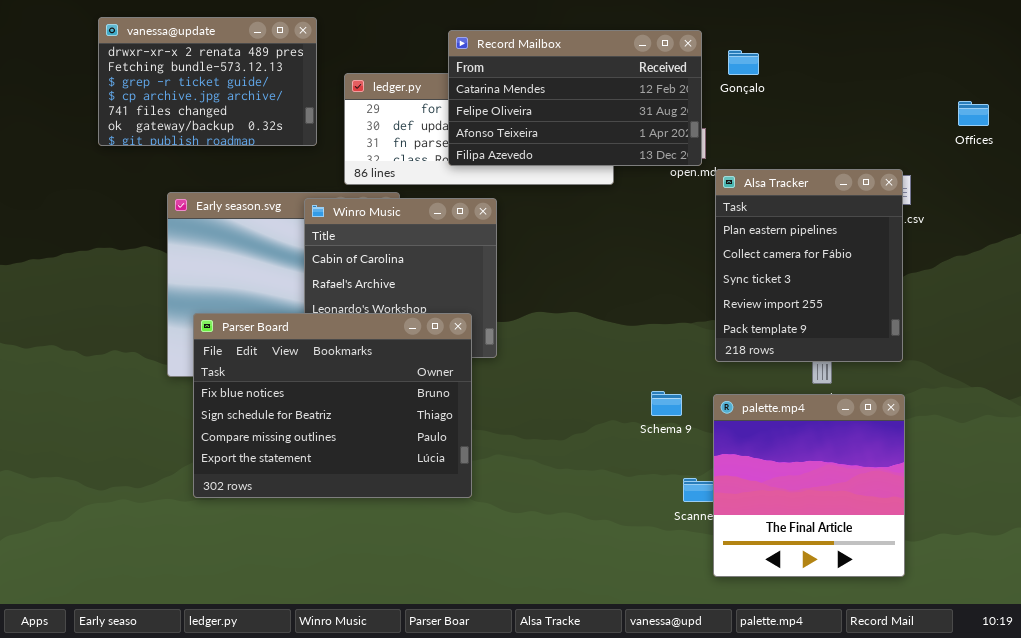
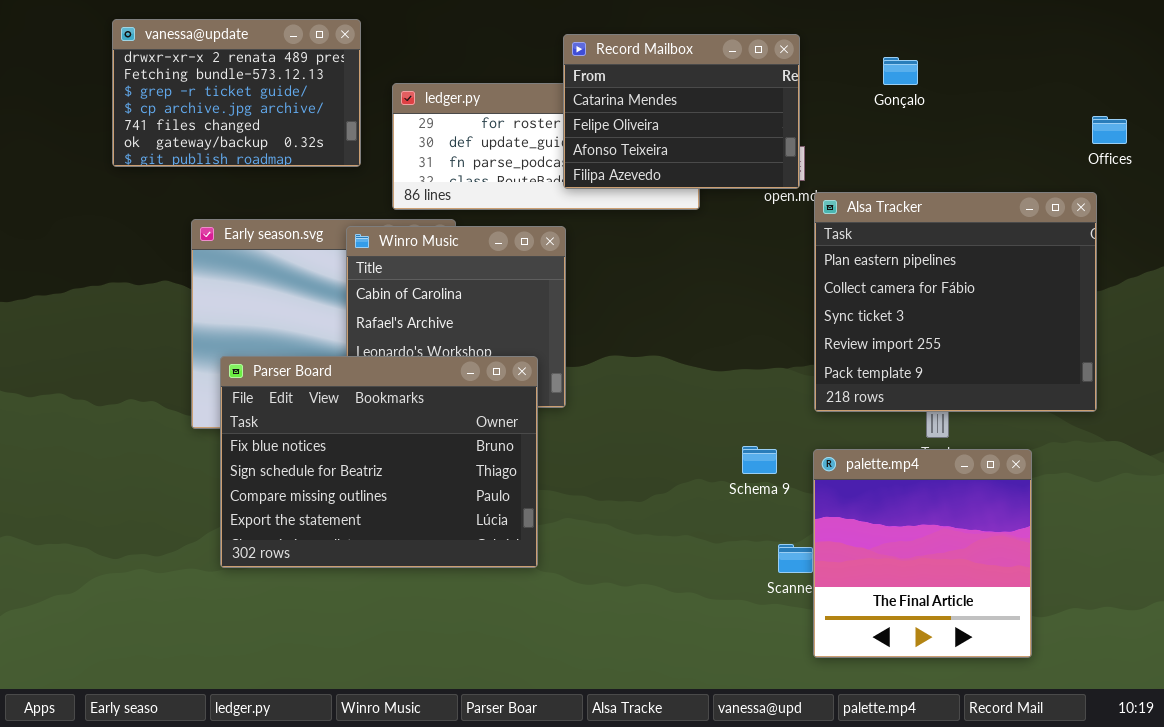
Record Mailbox: [448,30,702,166] -> [563,34,800,189], resized
Gonçalo: [728,50,759,75] -> [883,57,918,85], moved
Alsa Tracker: [715,169,903,362] -> [814,192,1097,412], resized

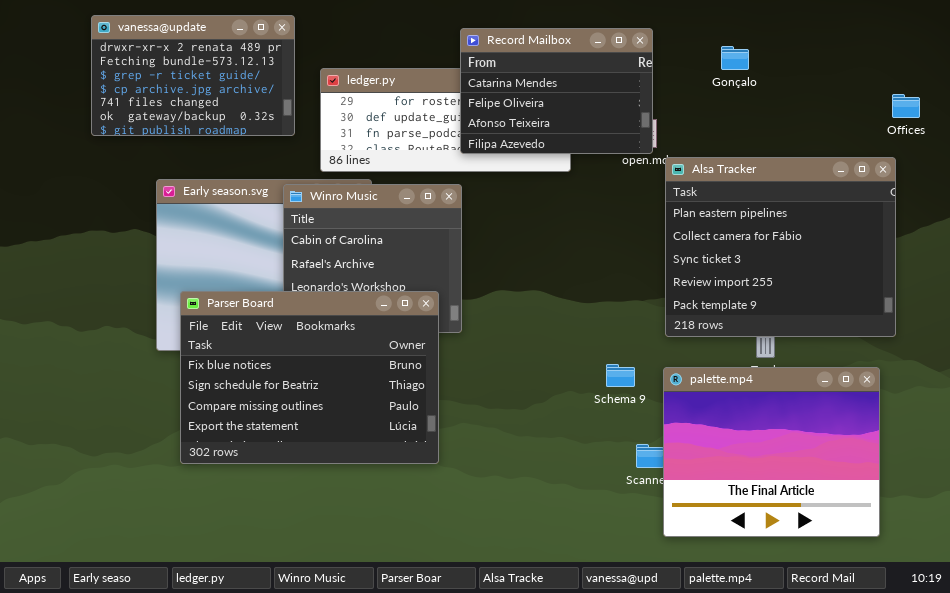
palette.mp4: [813,449,1032,658] -> [663,367,880,537], resized

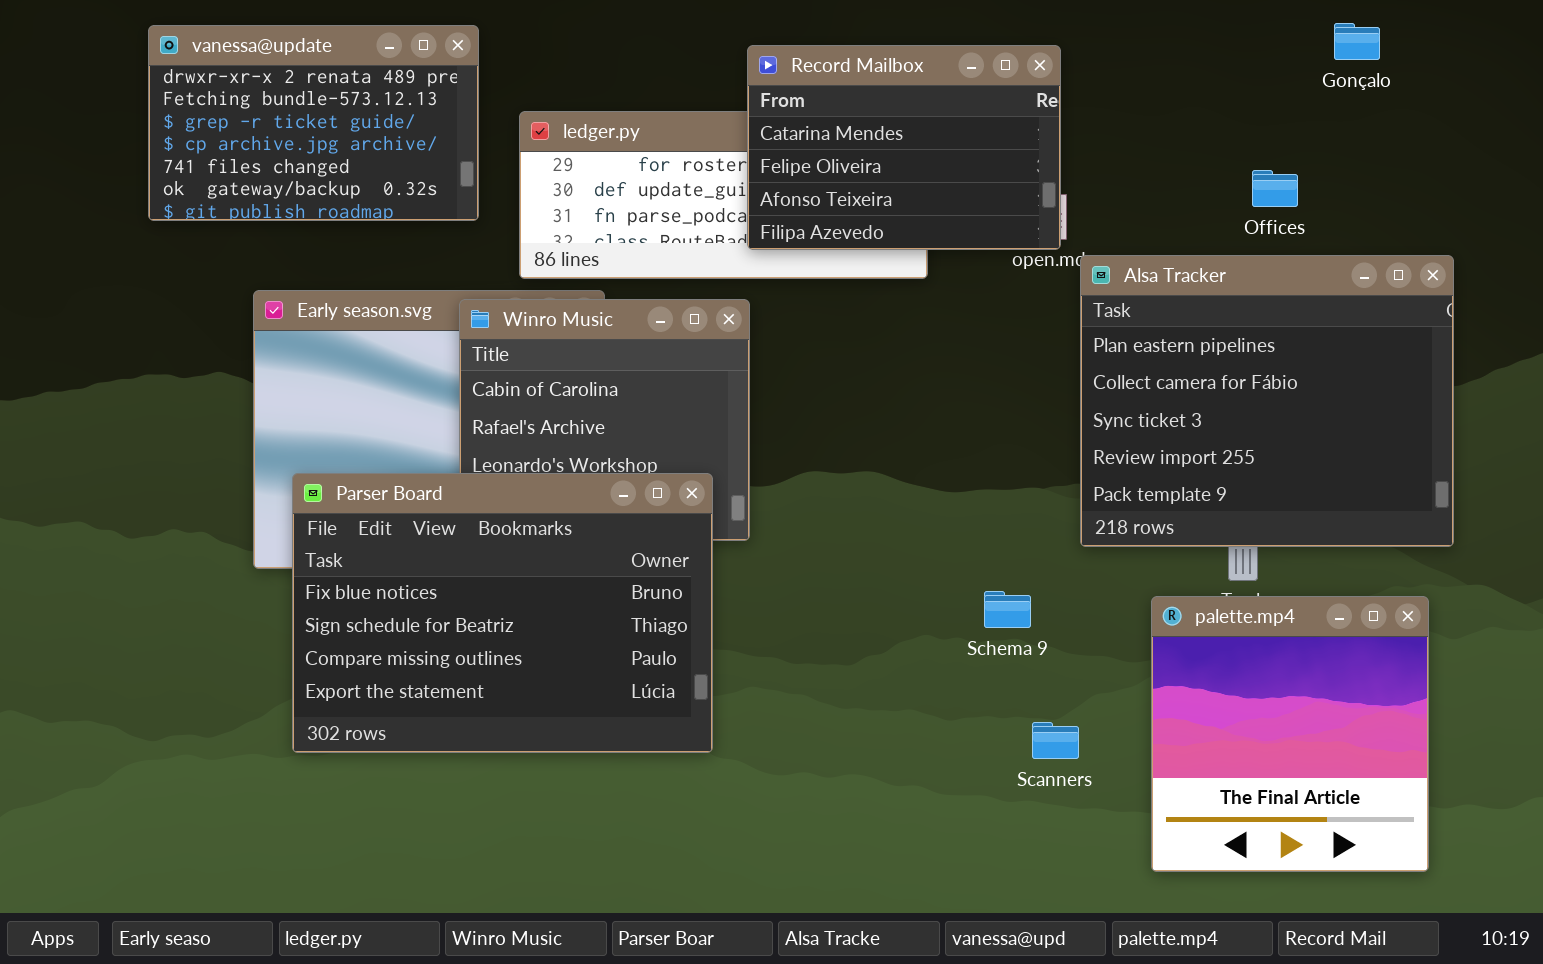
Gonçalo: [721,46,749,70] -> [1334,23,1380,60], moved
Offices: [892,94,920,118] -> [1252,170,1298,207], moved
palette.mp4: [663,367,880,537] -> [1151,596,1429,872], resized

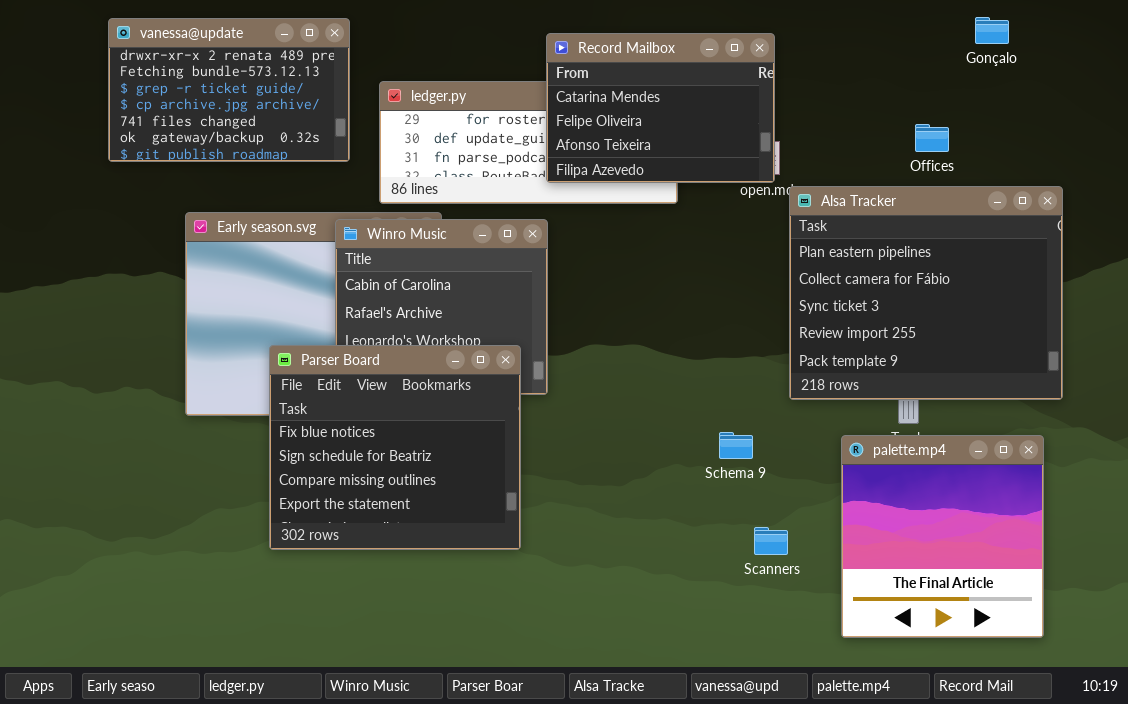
Parser Board: [292,473,713,753] -> [269,345,521,550], resized

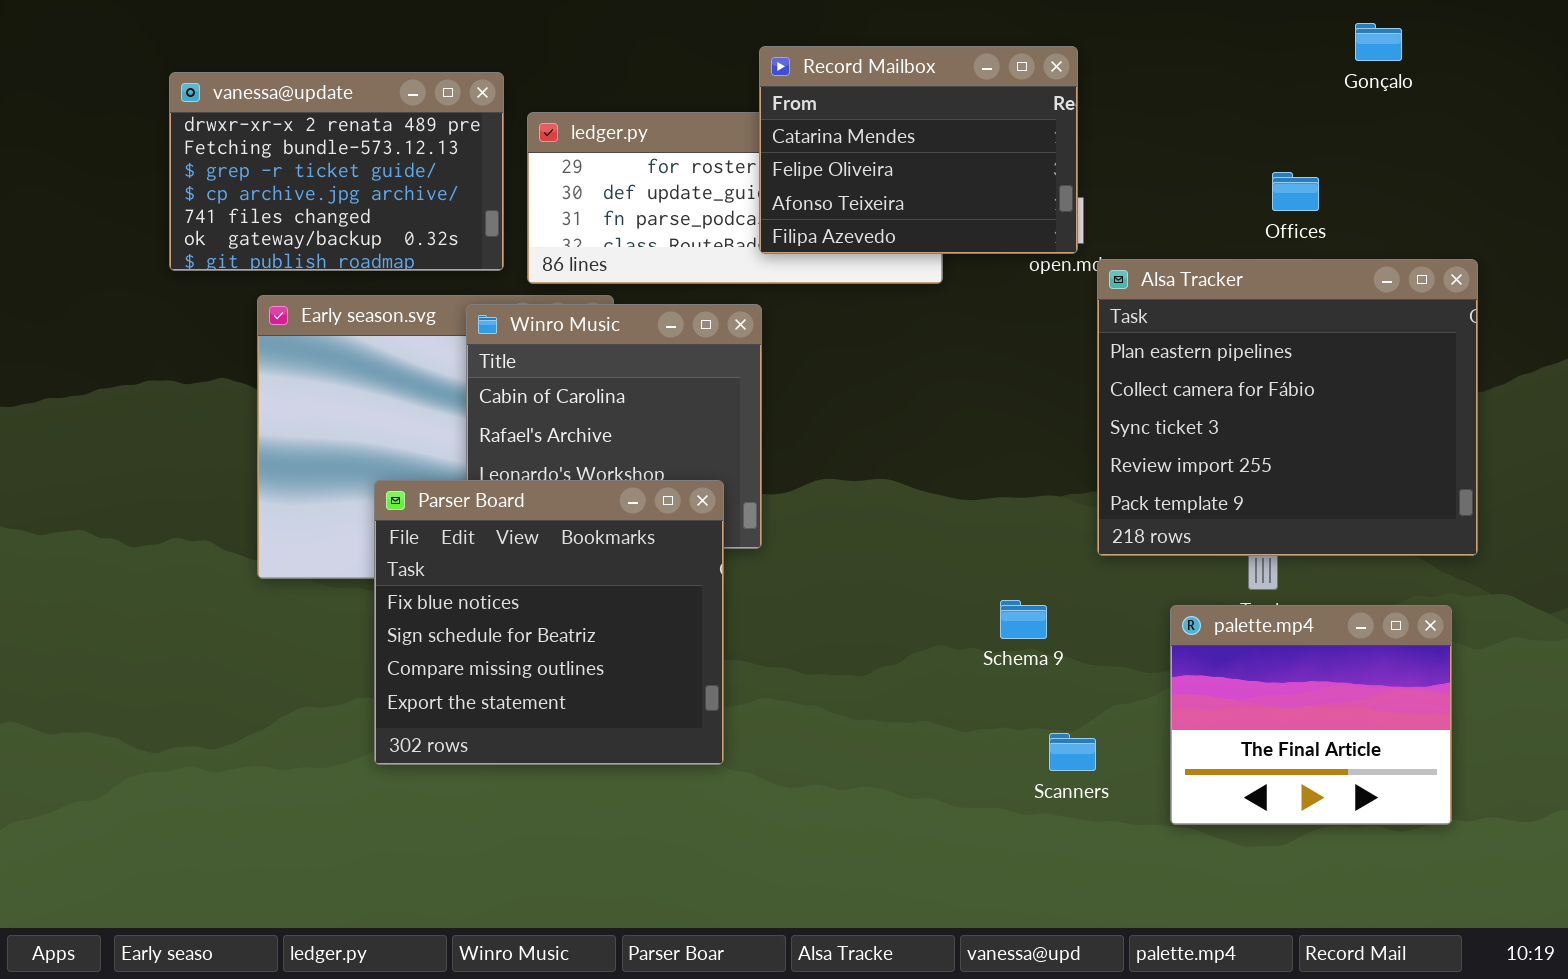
vanessa@update: [108,18,350,162] -> [169,72,504,271], moved
palette.mp4: [841,435,1044,638] -> [1170,605,1452,825], resized

